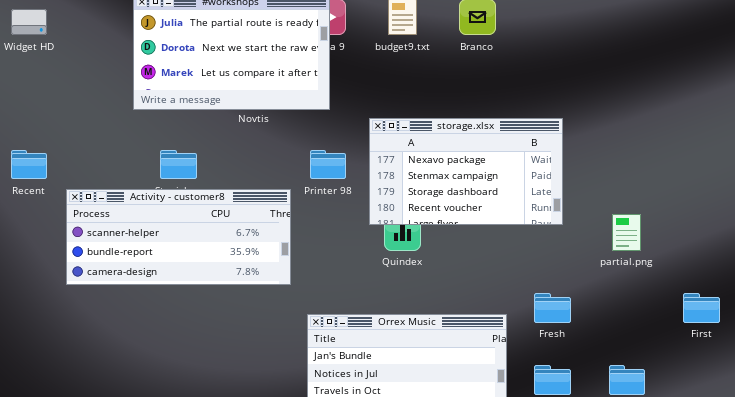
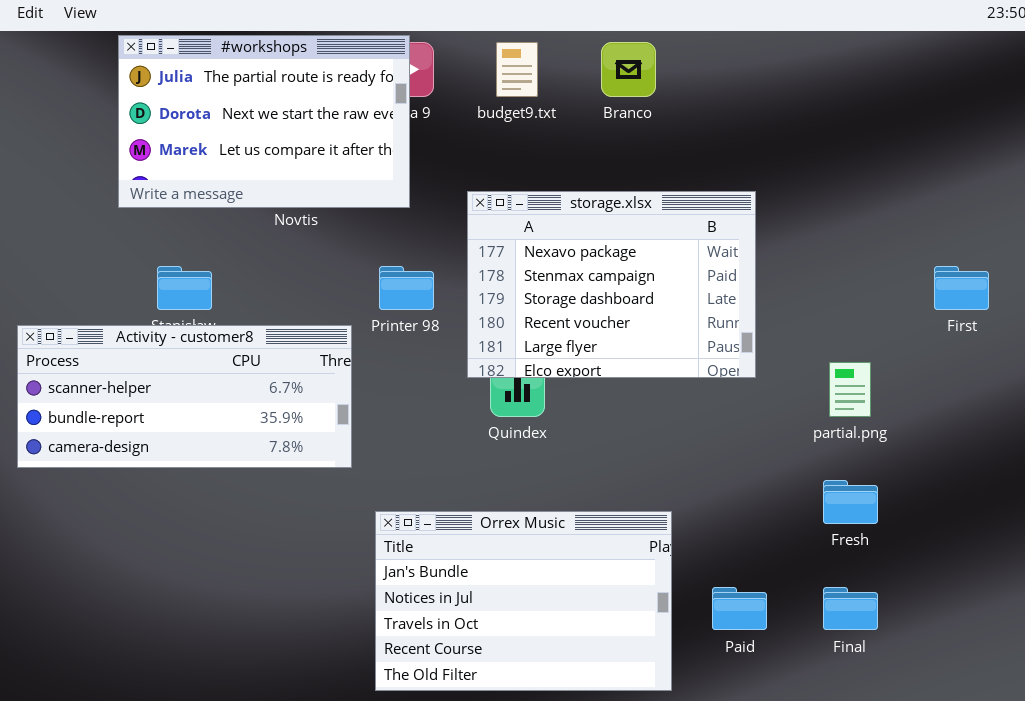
storage.xlsx: [369,118,563,225] -> [467,191,756,378], resized
Fresh: [534,293,571,323] -> [823,480,878,524], moved
First: [683,293,720,323] -> [934,266,989,310], moved

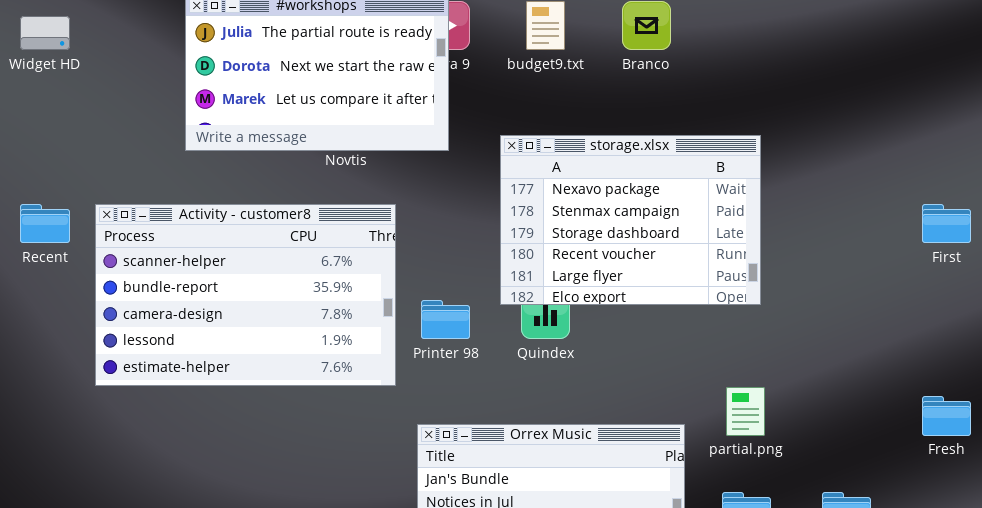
Printer 98: [379,266,434,310] -> [421,300,470,339], moved
Activity - customer8: [17,325,352,468] -> [95,204,396,386], resized
partial.png: [829,362,871,417] -> [726,387,765,436], moved
Fresh: [823,480,878,524] -> [922,396,971,436], moved

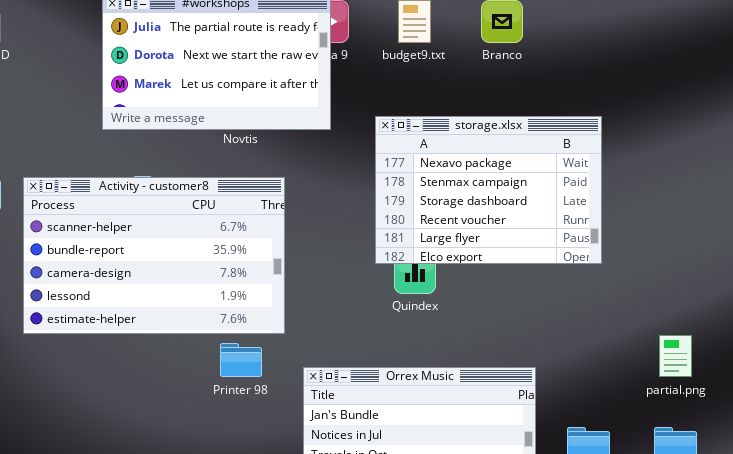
Printer 98: [421,300,470,339] -> [220,343,262,377], moved
partial.png: [726,387,765,436] -> [659,335,692,377], moved

